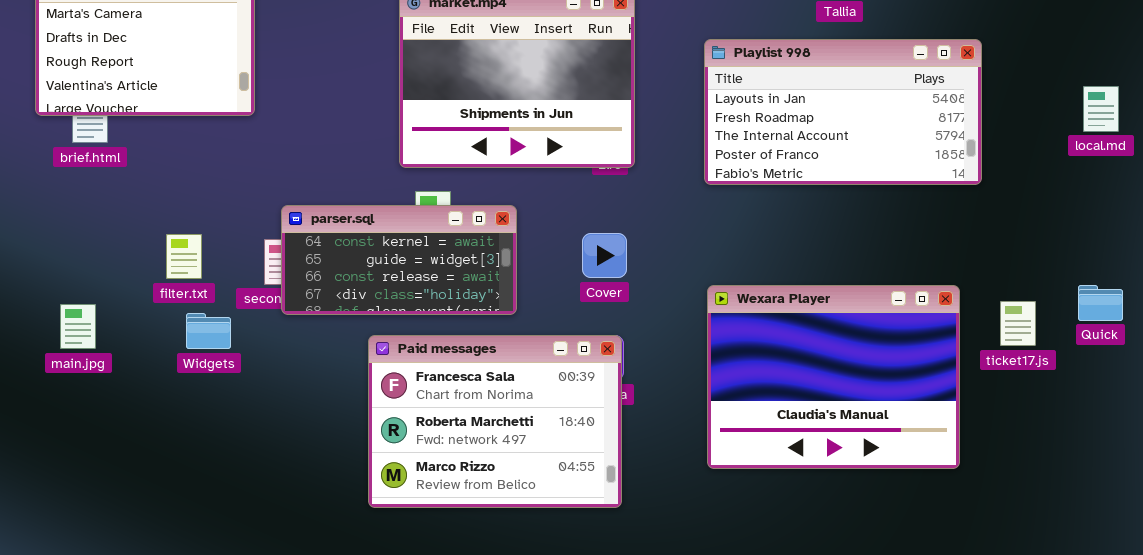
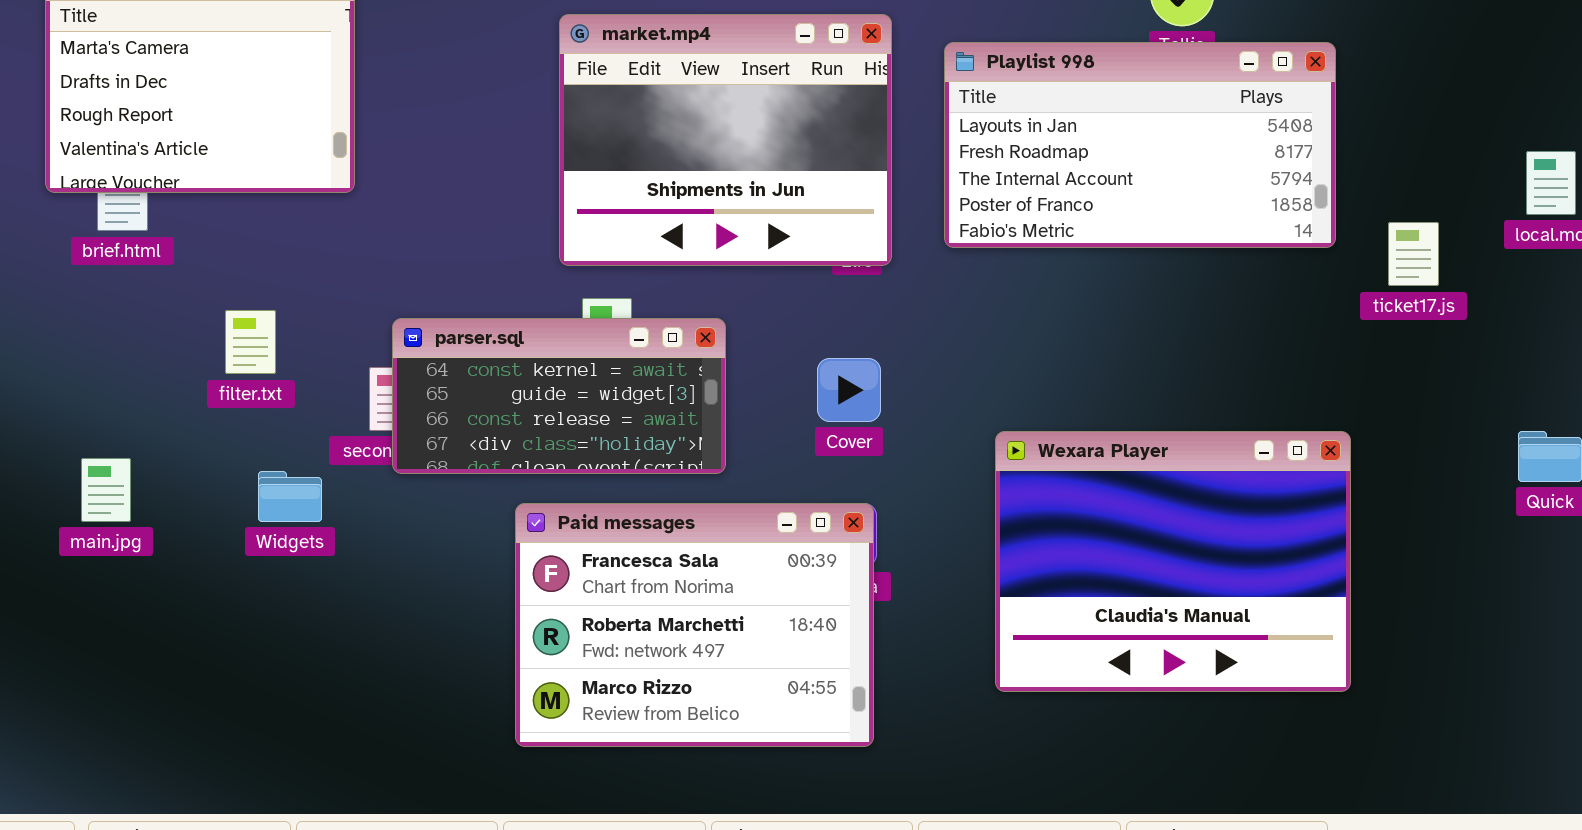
Playlist 998: [704,39,982,185] -> [944,42,1336,248], moved
filter.txt: [166,234,202,279] -> [225,310,276,374], moved
ticket17.js: [1000,301,1036,346] -> [1388,222,1439,286], moved

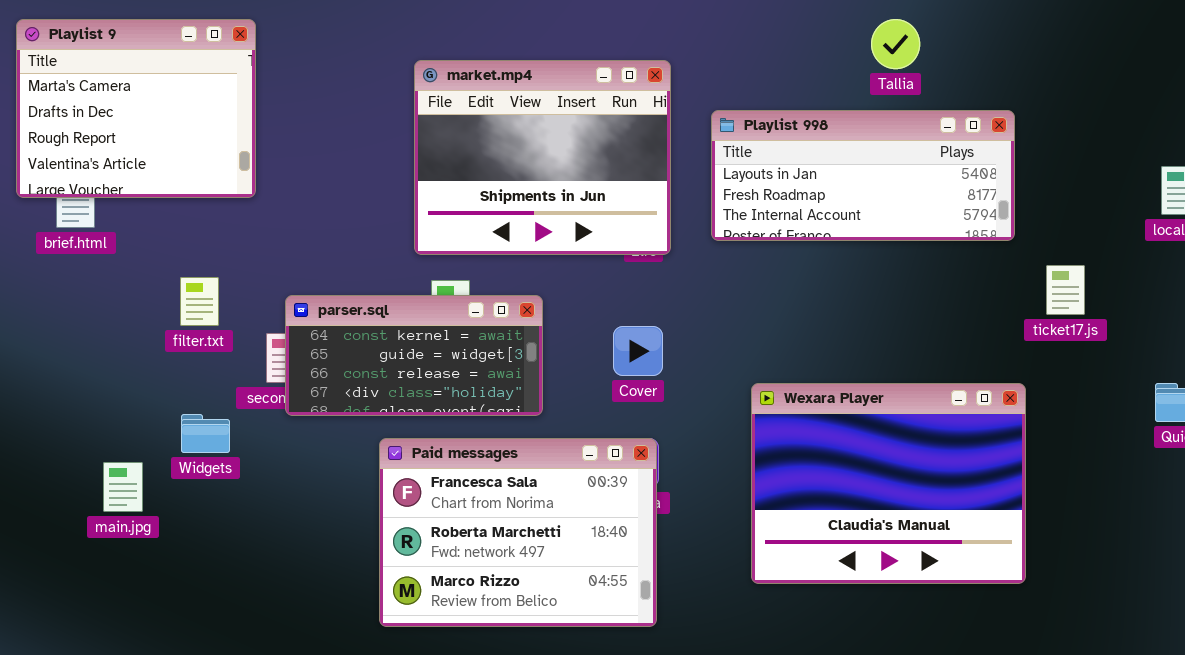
Playlist 998: [944,42,1336,248] -> [711,110,1015,241], resized
ticket17.js: [1388,222,1439,286] -> [1046,265,1085,315], moved
filter.txt: [225,310,276,374] -> [180,277,219,326], moved
main.jpg: [81,458,131,522] -> [103,462,143,512], moved

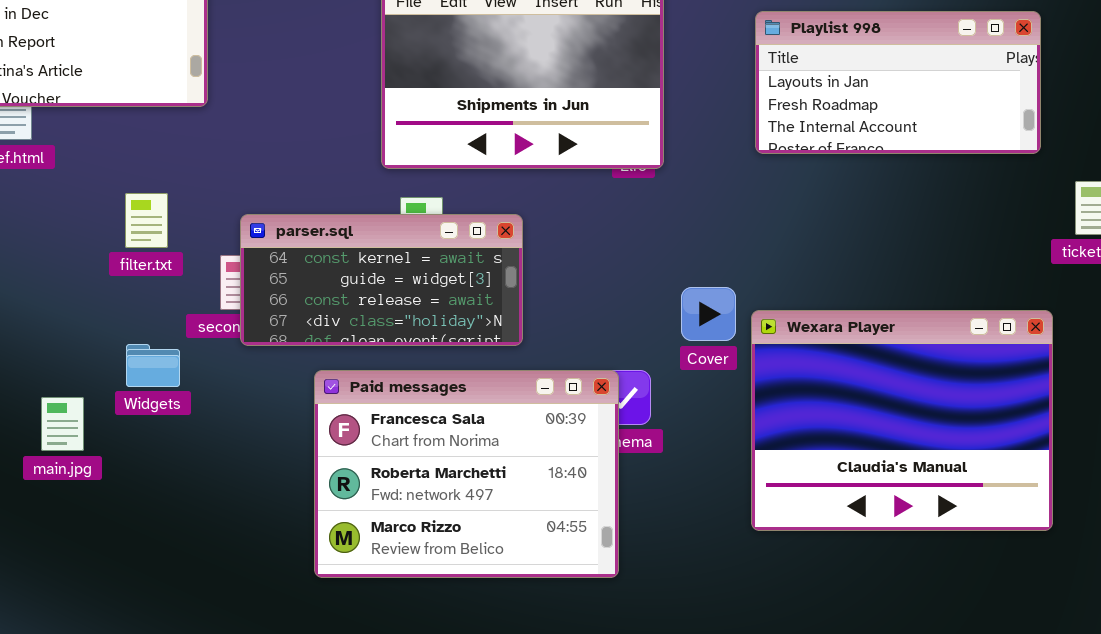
Playlist 998: [711,110,1015,241] -> [755,11,1041,154], resized
Cover: [613,326,663,376] -> [681,287,736,341], moved
Paid messages: [379,438,657,627] -> [314,370,619,578], moved

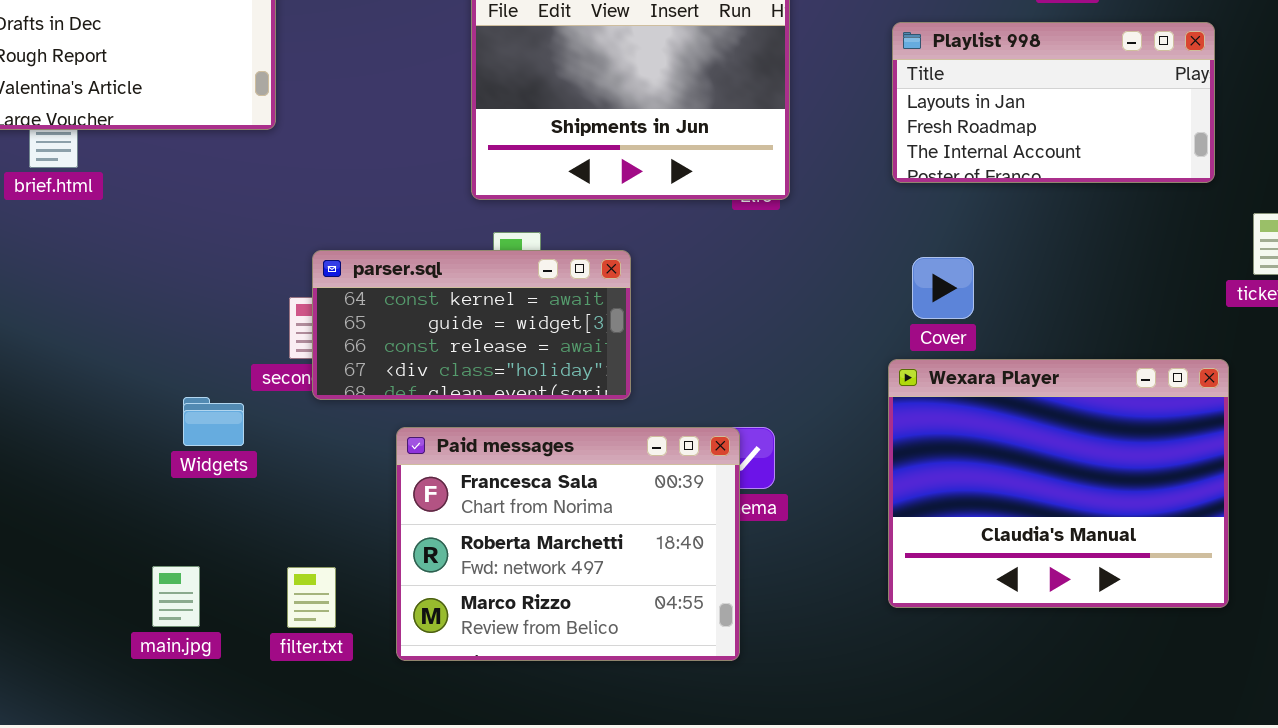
filter.txt: [125,193,168,248] -> [287,567,336,628], moved
Cover: [681,287,736,341] -> [912,257,974,319], moved
main.jpg: [41,397,84,451] -> [152,566,200,627], moved

